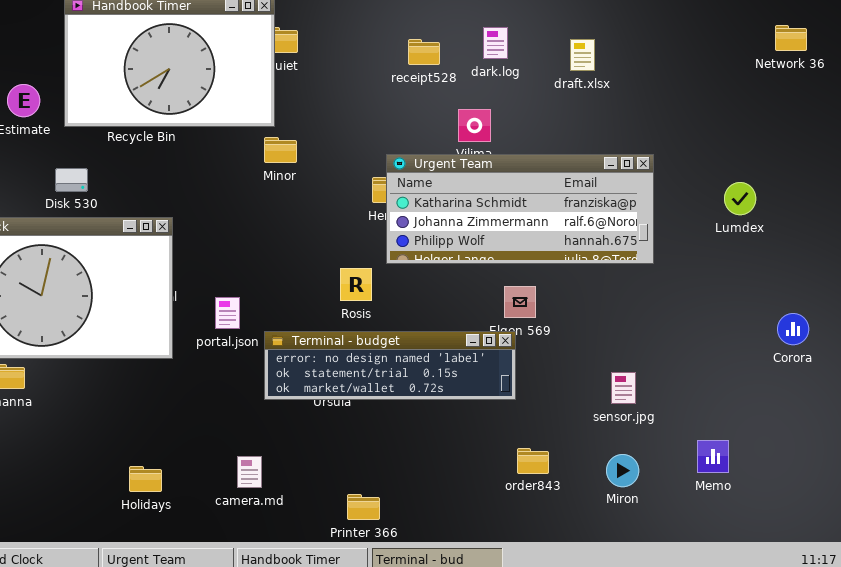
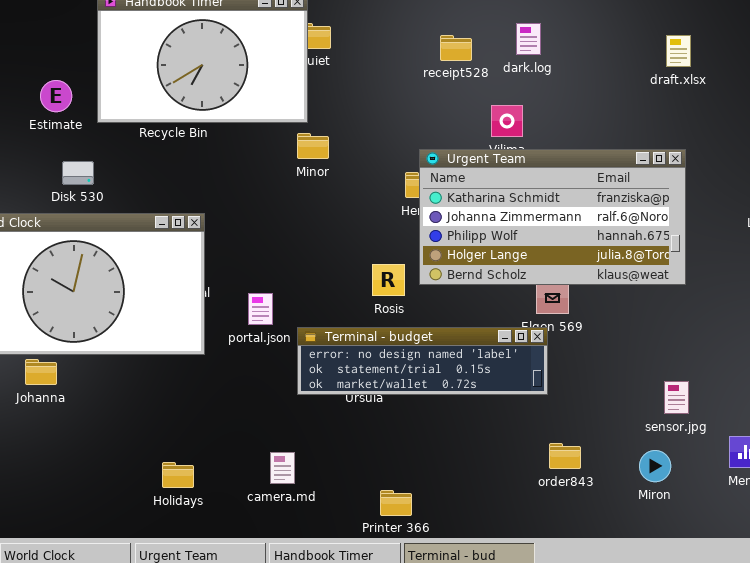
draft.xlsx: [570,39,595,71] -> [666,35,691,67], moved
Urgent Team: [386,154,654,264] -> [419,149,686,285], resized
Disk 530: [55,168,88,192] -> [62,161,94,185], moved
sensor.jpg: [611,372,636,404] -> [664,381,689,414], moved

